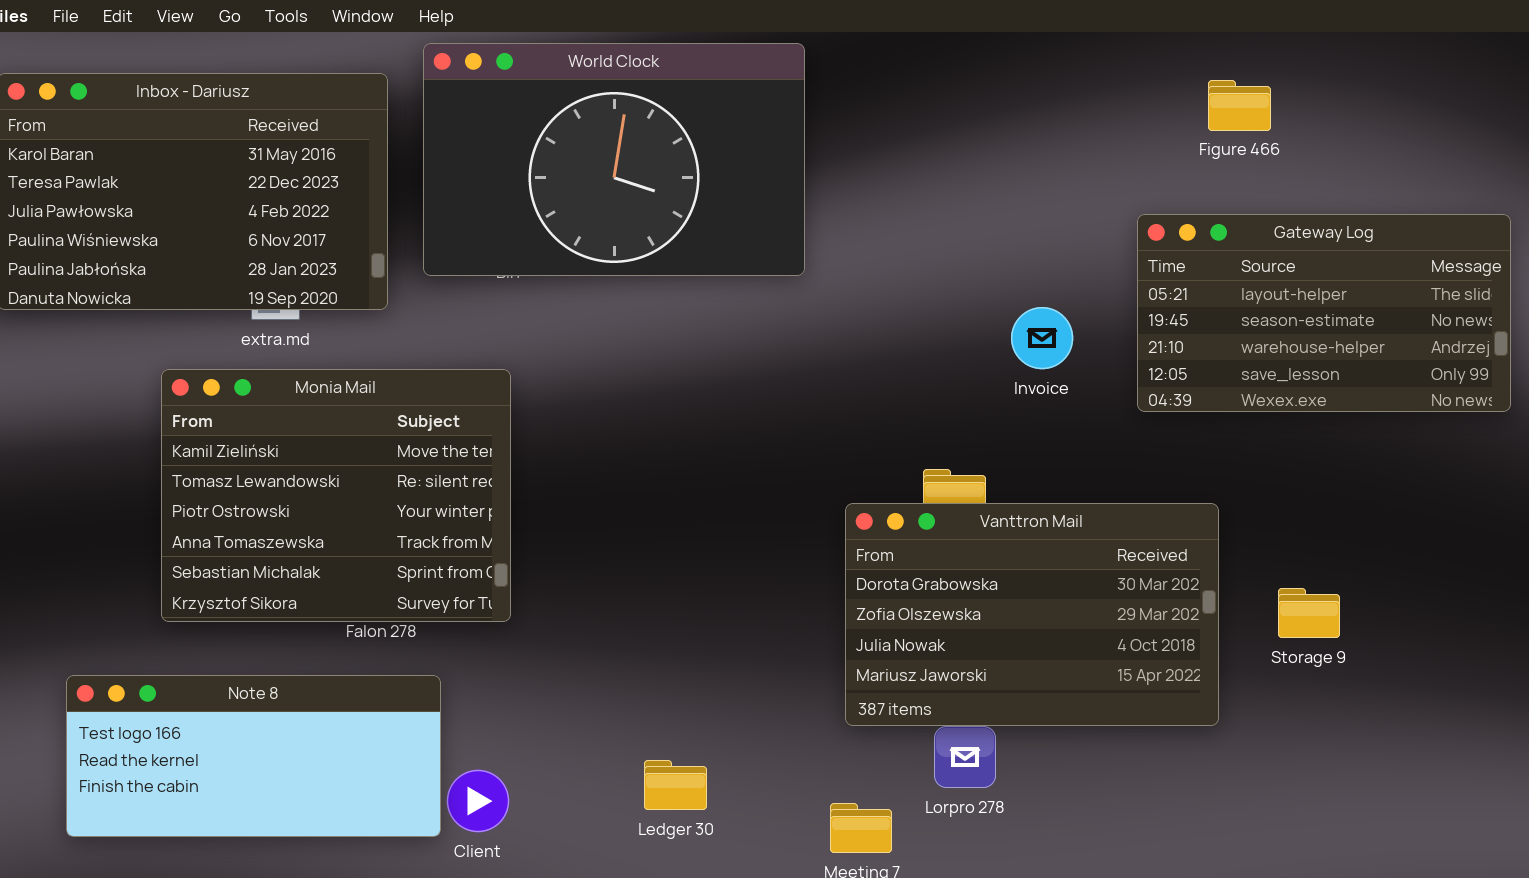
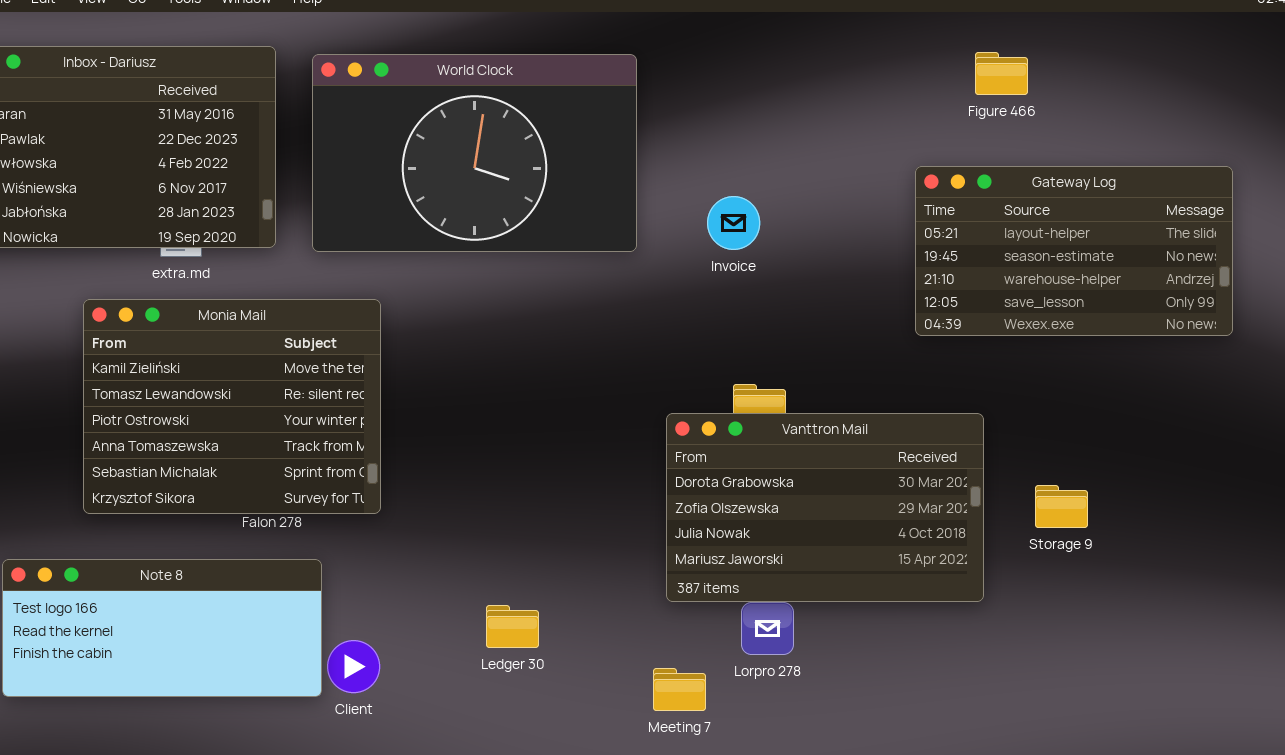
World Clock: [423,43,805,276] -> [312,54,637,252], moved
Invoice: [1011,307,1073,369] -> [707,196,760,250], moved
Ledger 30: [644,760,707,810] -> [486,605,539,648], moved

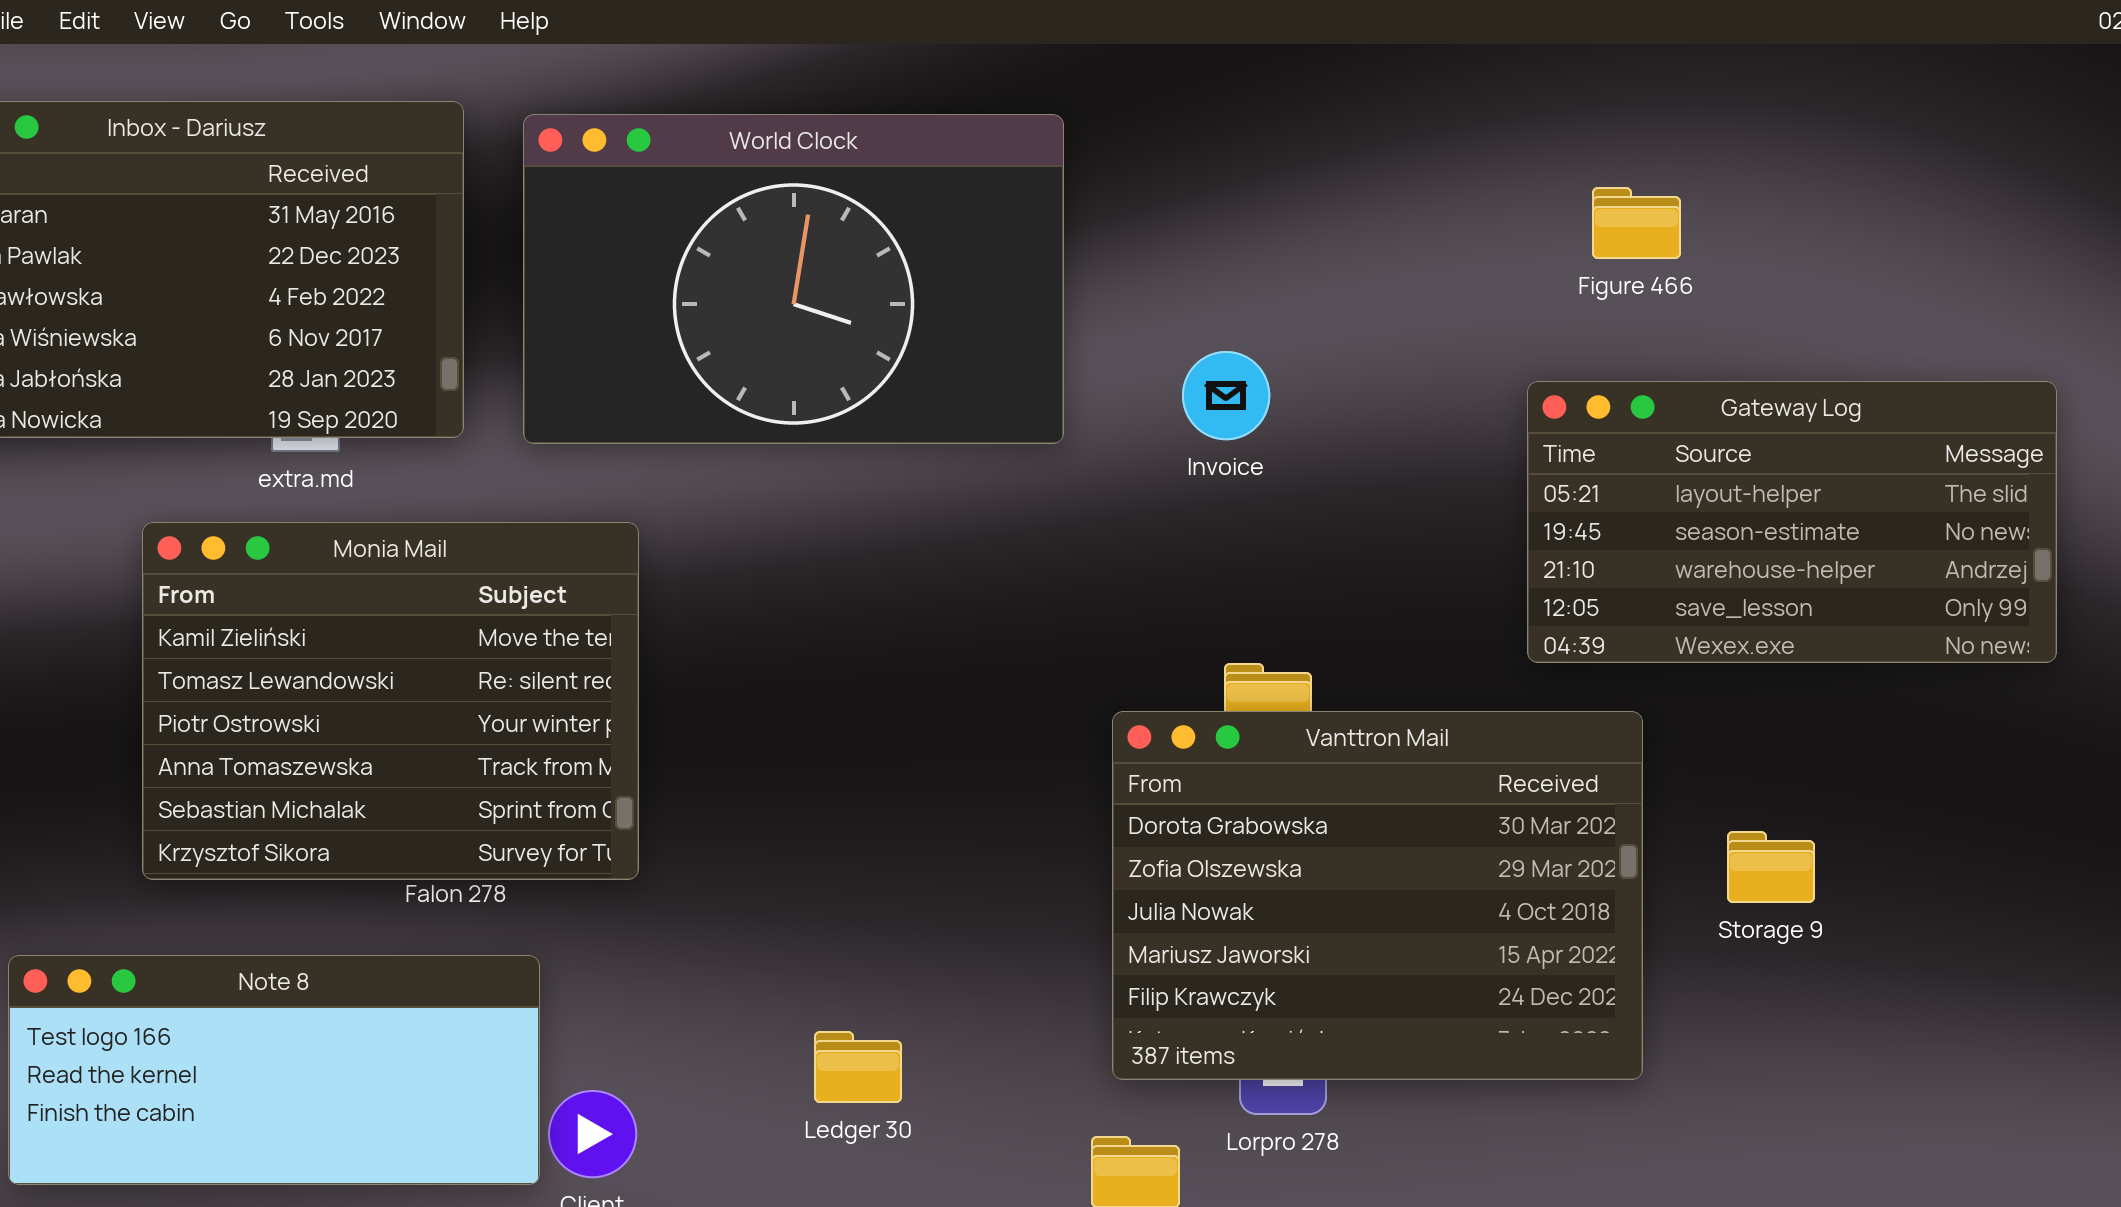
Figure 466: [975,52,1028,95] -> [1592,187,1681,259], moved
Gateway Log: [915,166,1233,336] -> [1527,381,2057,663], moved
Vanttron Mail: [666,413,984,602] -> [1112,711,1643,1080], resized

